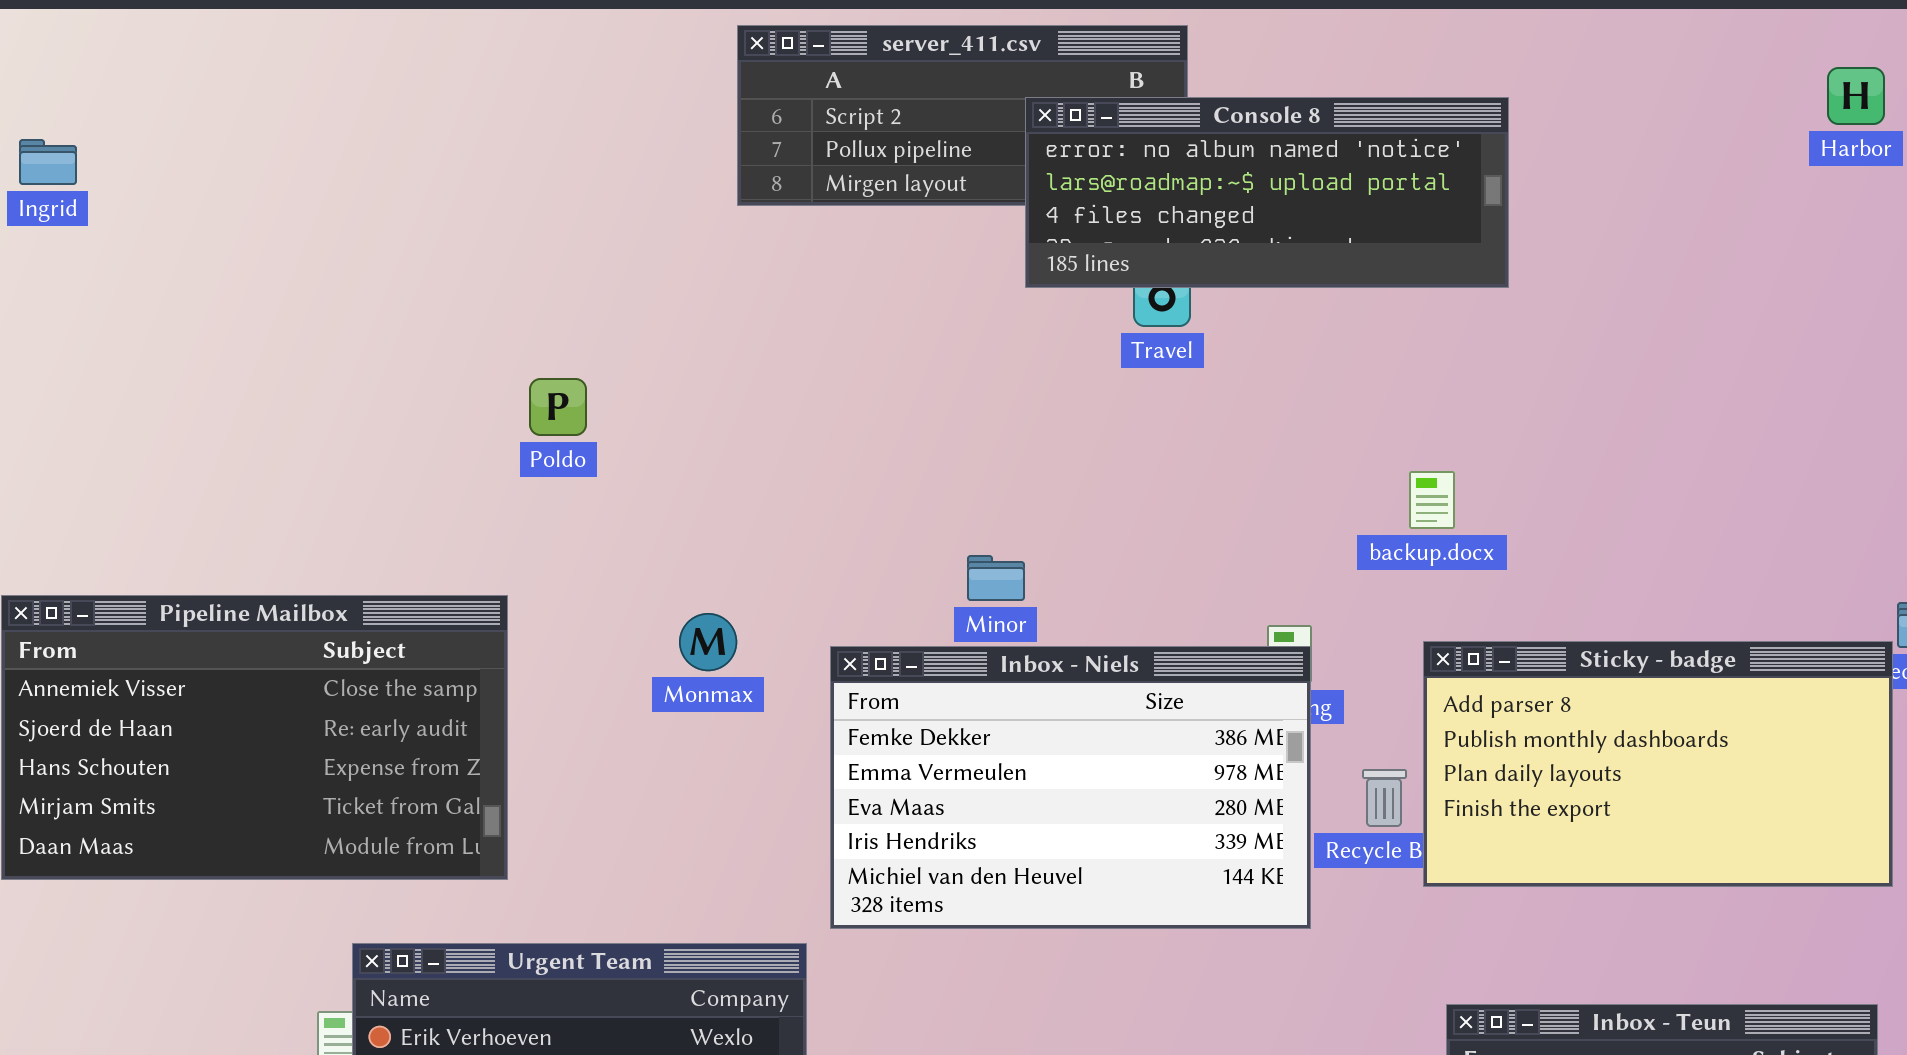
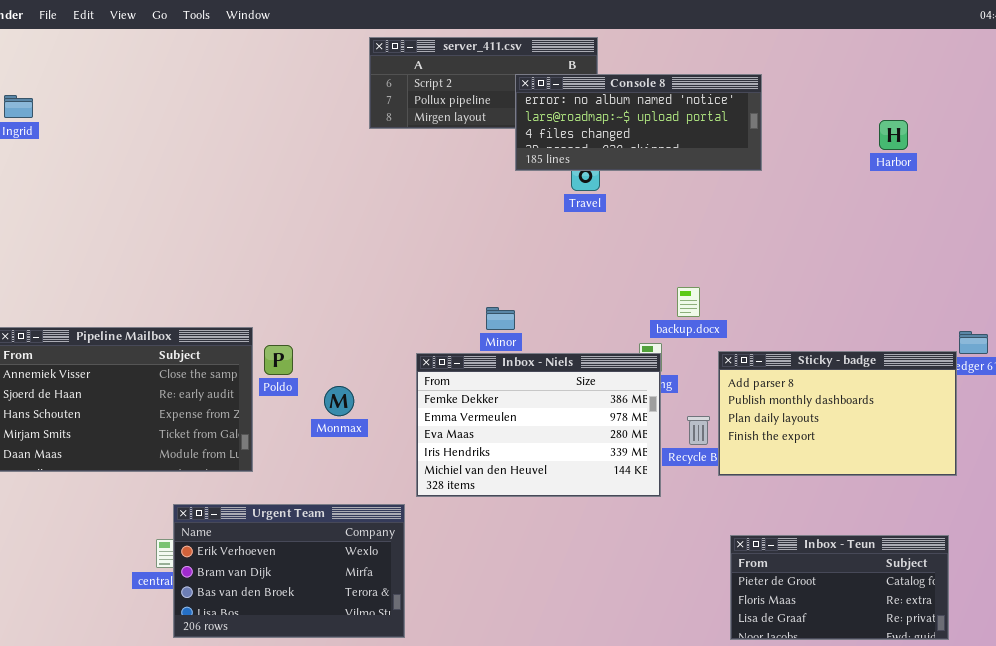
Harbor: [1827,67,1885,125] -> [879,120,908,150], moved
Poldo: [529,378,587,436] -> [264,345,293,375], moved
backup.docx: [1409,471,1455,529] -> [677,287,700,317], moved
Monmax: [679,613,737,671] -> [324,386,354,416], moved

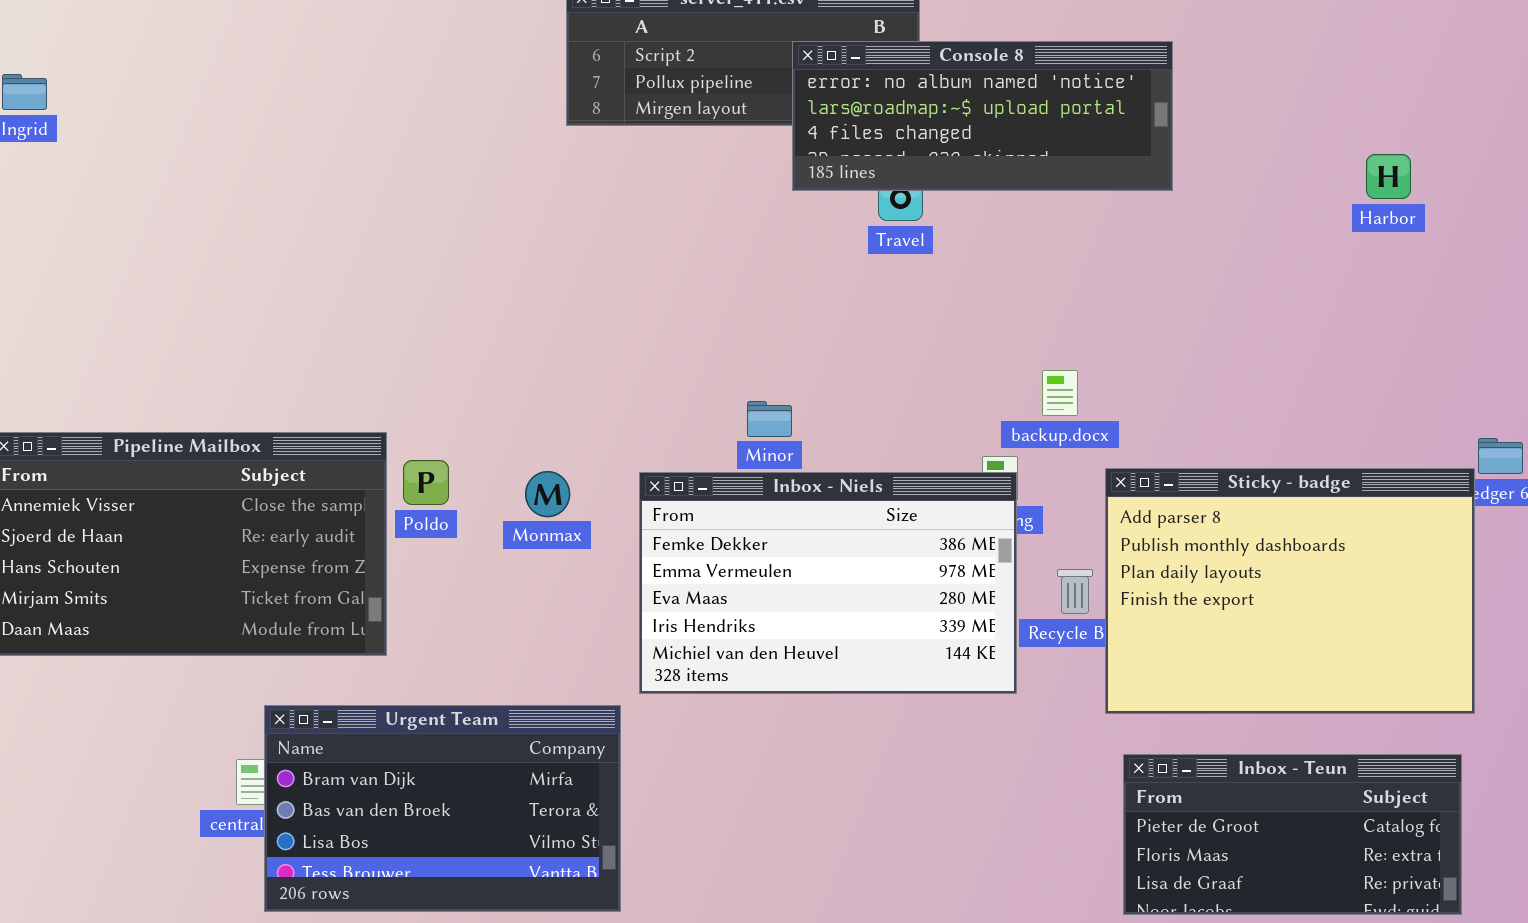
Harbor: [879,120,908,150] -> [1366,154,1411,199], moved
Sticky - badge: [718,351,957,476] -> [1105,468,1475,714], resized
Monmax: [324,386,354,416] -> [525,471,570,517], moved
Urgent Team: [173,504,405,638] -> [264,705,621,912], scrolled down 1 row

